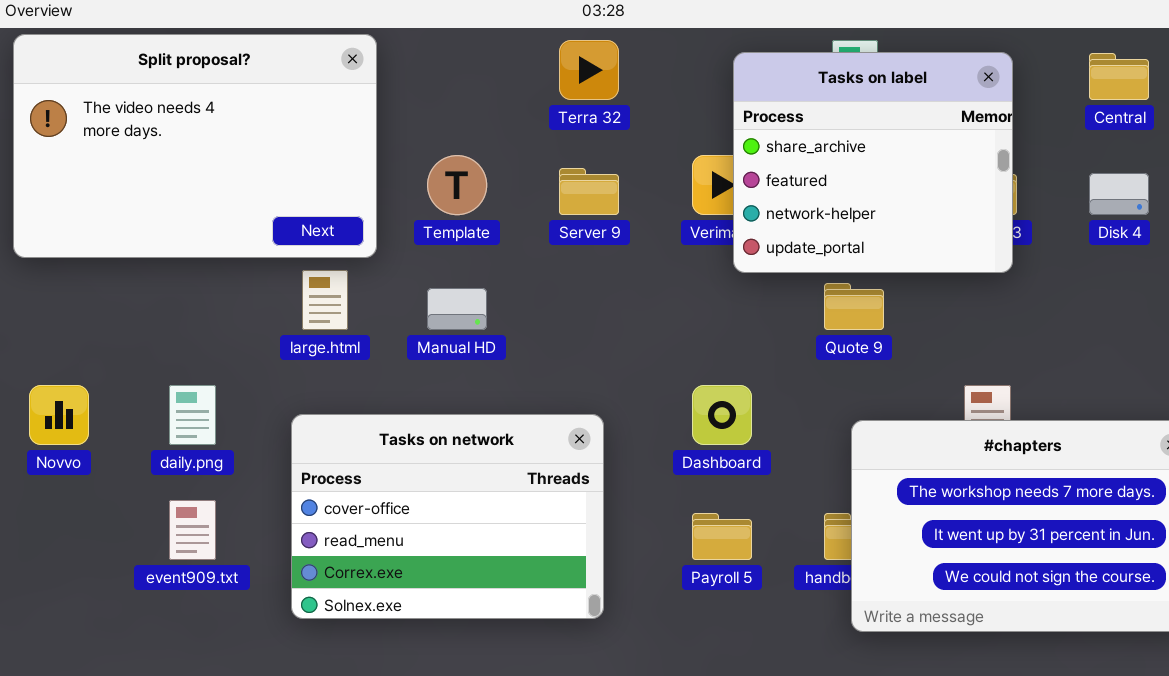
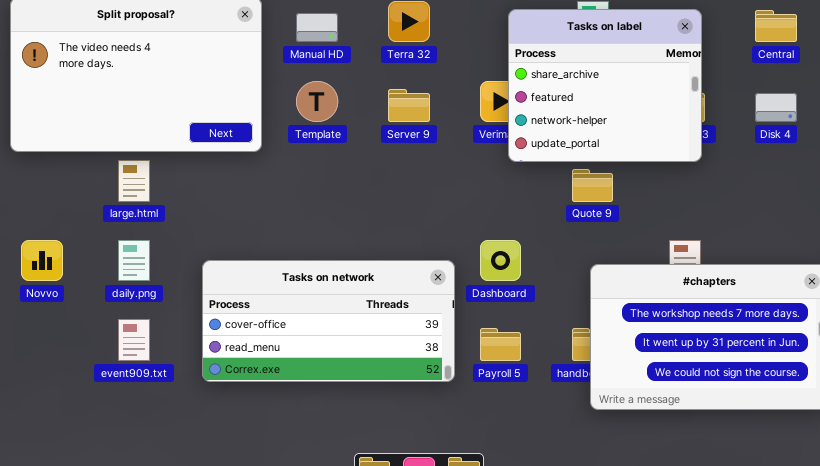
large.html: [302,270,348,330] -> [118,160,150,202], moved
Manual HD: [427,288,487,330] -> [296,13,338,42], moved
Tasks on network: [291,414,604,619] -> [202,260,455,382], resized

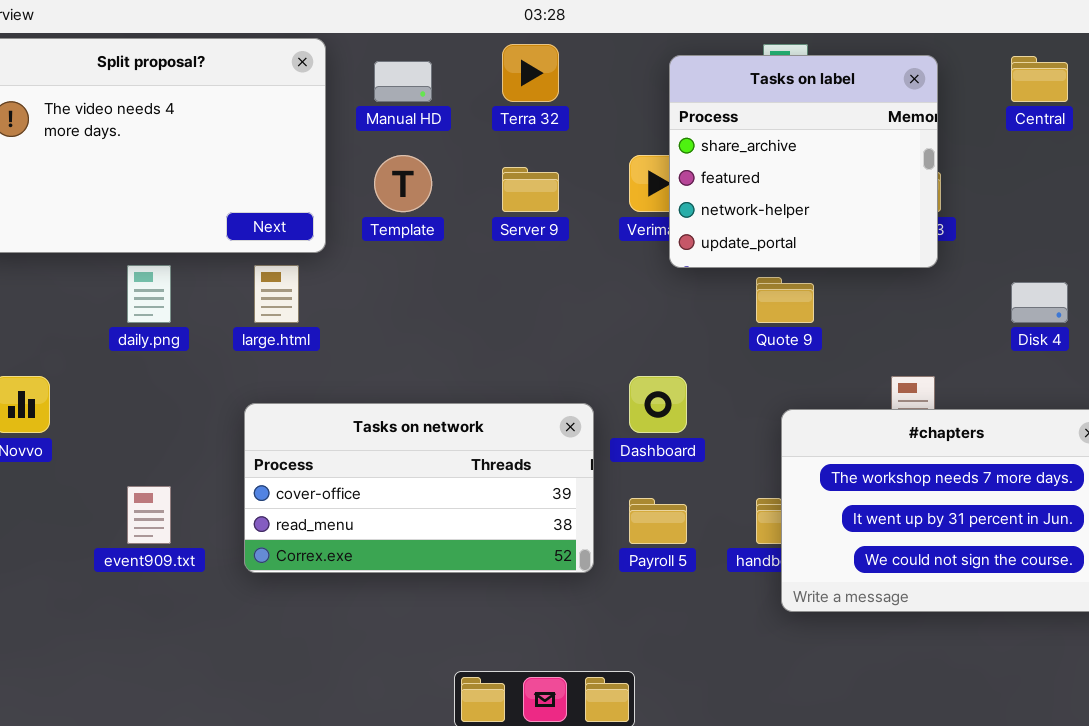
Disk 4: [755,93,797,122] -> [1011,282,1068,323], moved
large.html: [118,160,150,202] -> [254,265,299,323], moved
daily.png: [118,240,150,281] -> [127,265,171,323], moved

